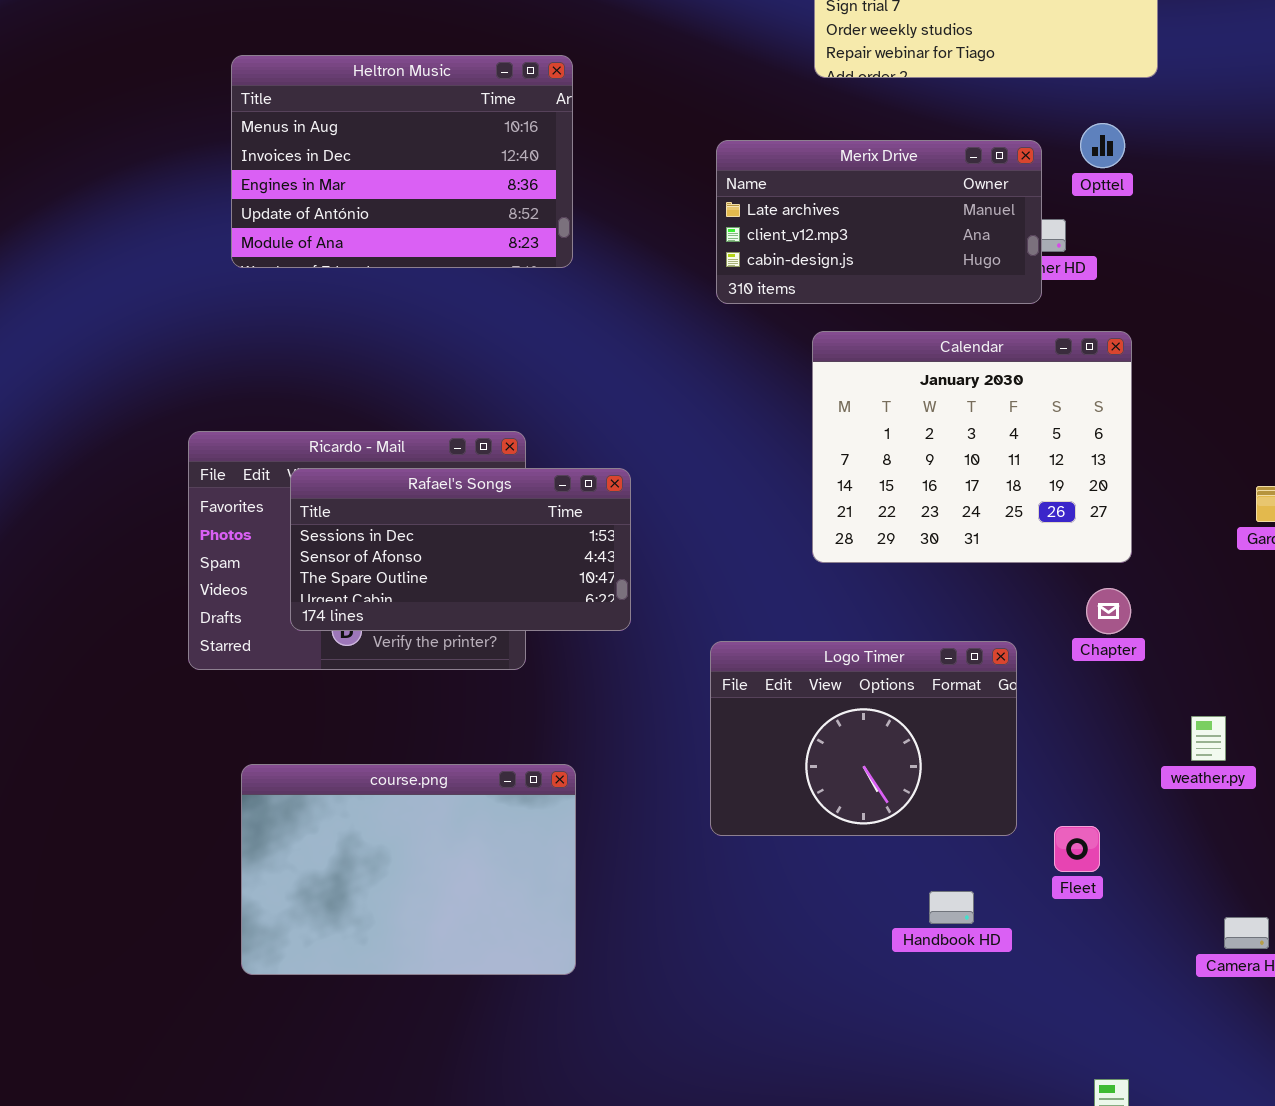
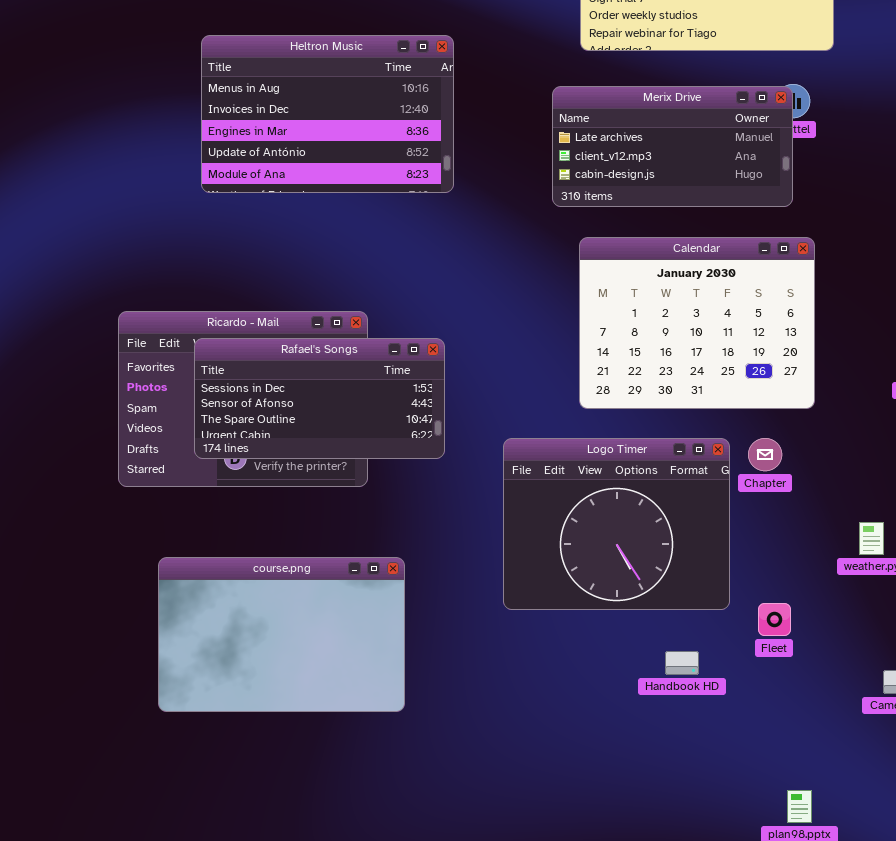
Heltron Music: [231,55,573,268] -> [201,35,454,193], moved
Merix Drive: [716,140,1042,304] -> [552,86,793,207], moved
Chapter: [1086,588,1131,634] -> [748,438,782,471], moved
Logo Timer: [710,641,1017,836] -> [503,438,730,610], resized

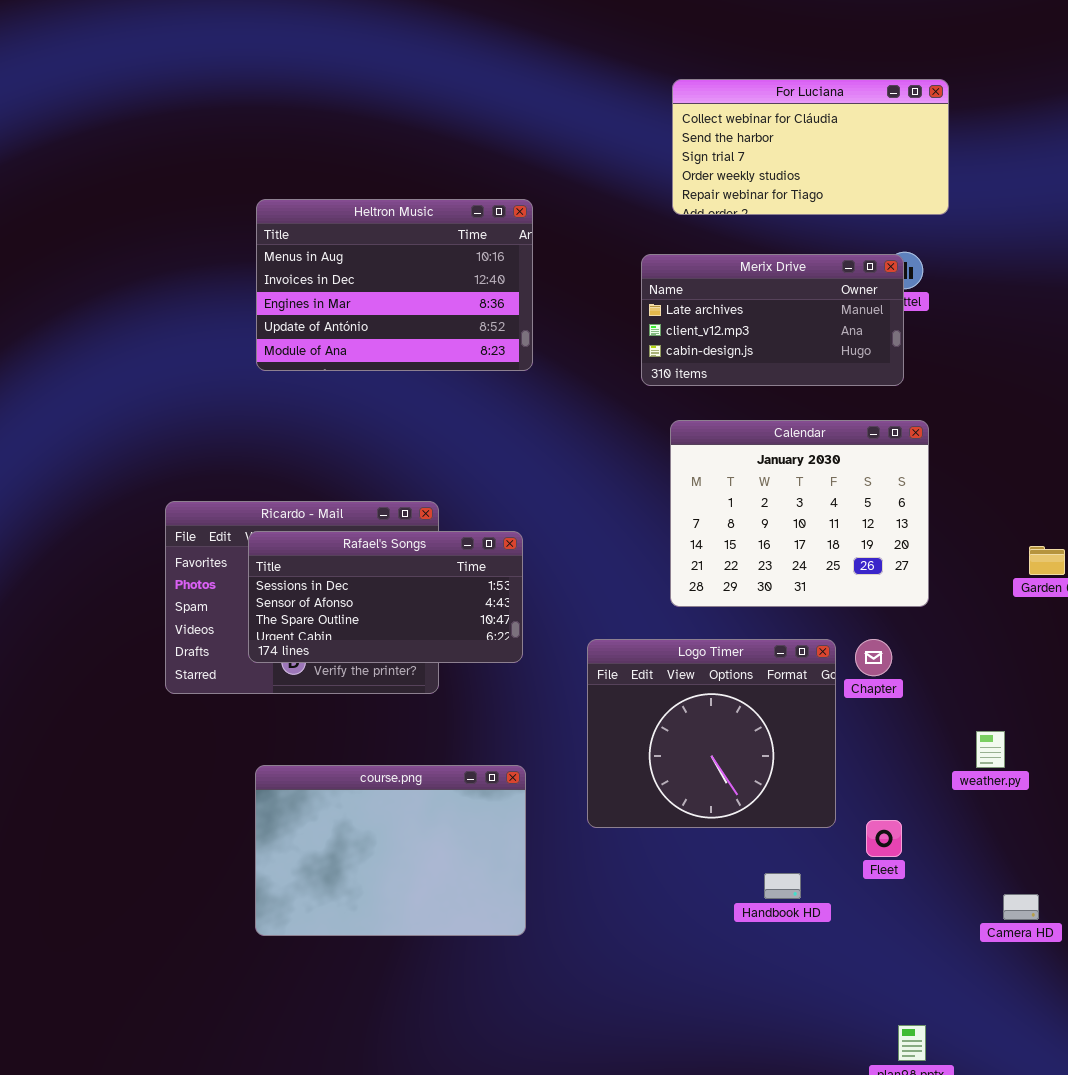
course.png: [158,557,405,712] -> [255,765,526,936], moved

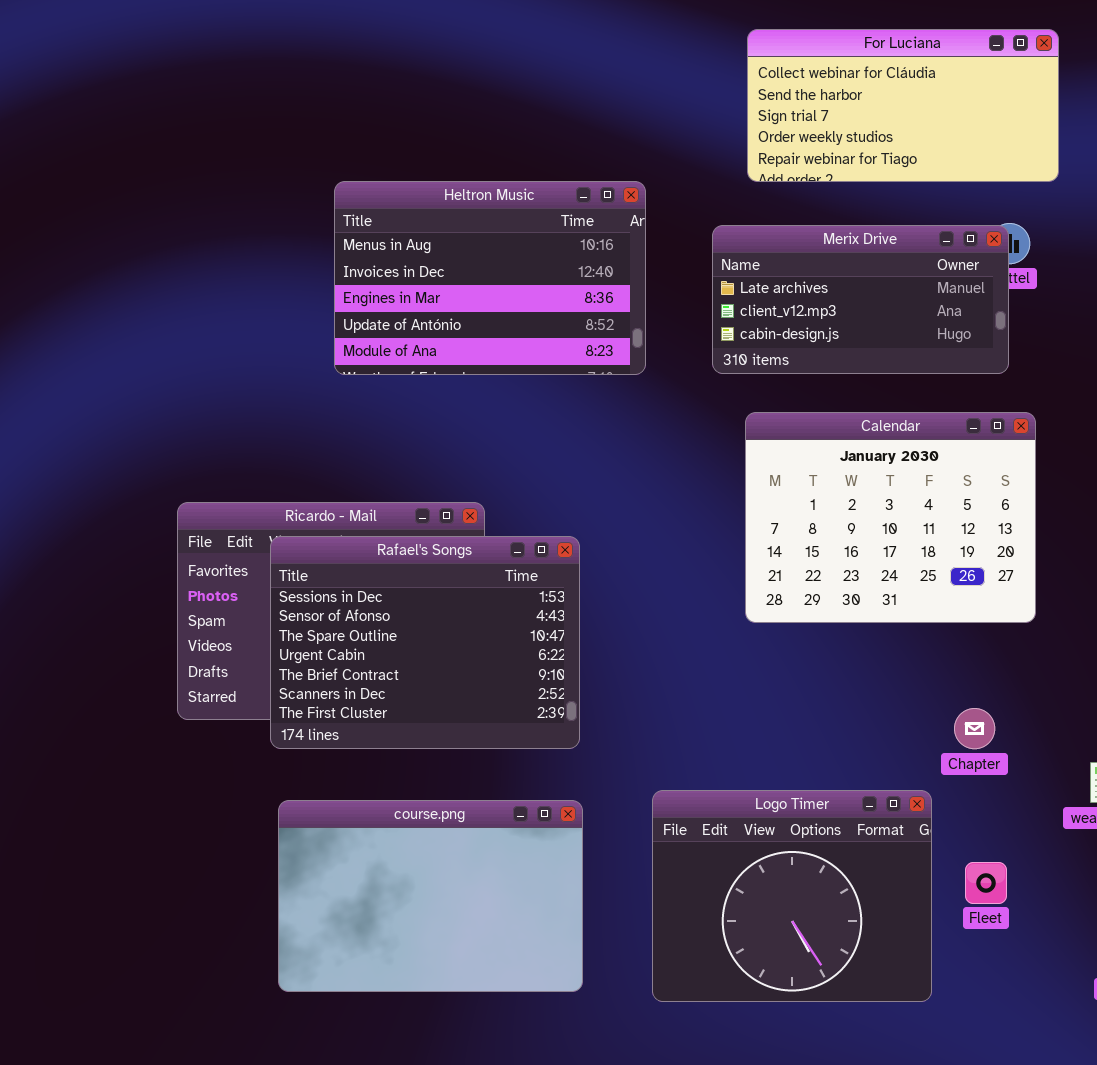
Heltron Music: [256,199,533,371] -> [334,181,646,375], moved
Rafael's Songs: [248,531,523,663] -> [270,536,580,749], resized
Logo Timer: [587,639,836,828] -> [652,790,932,1002], moved
Chapter: [855,639,892,676] -> [954,708,995,749], moved

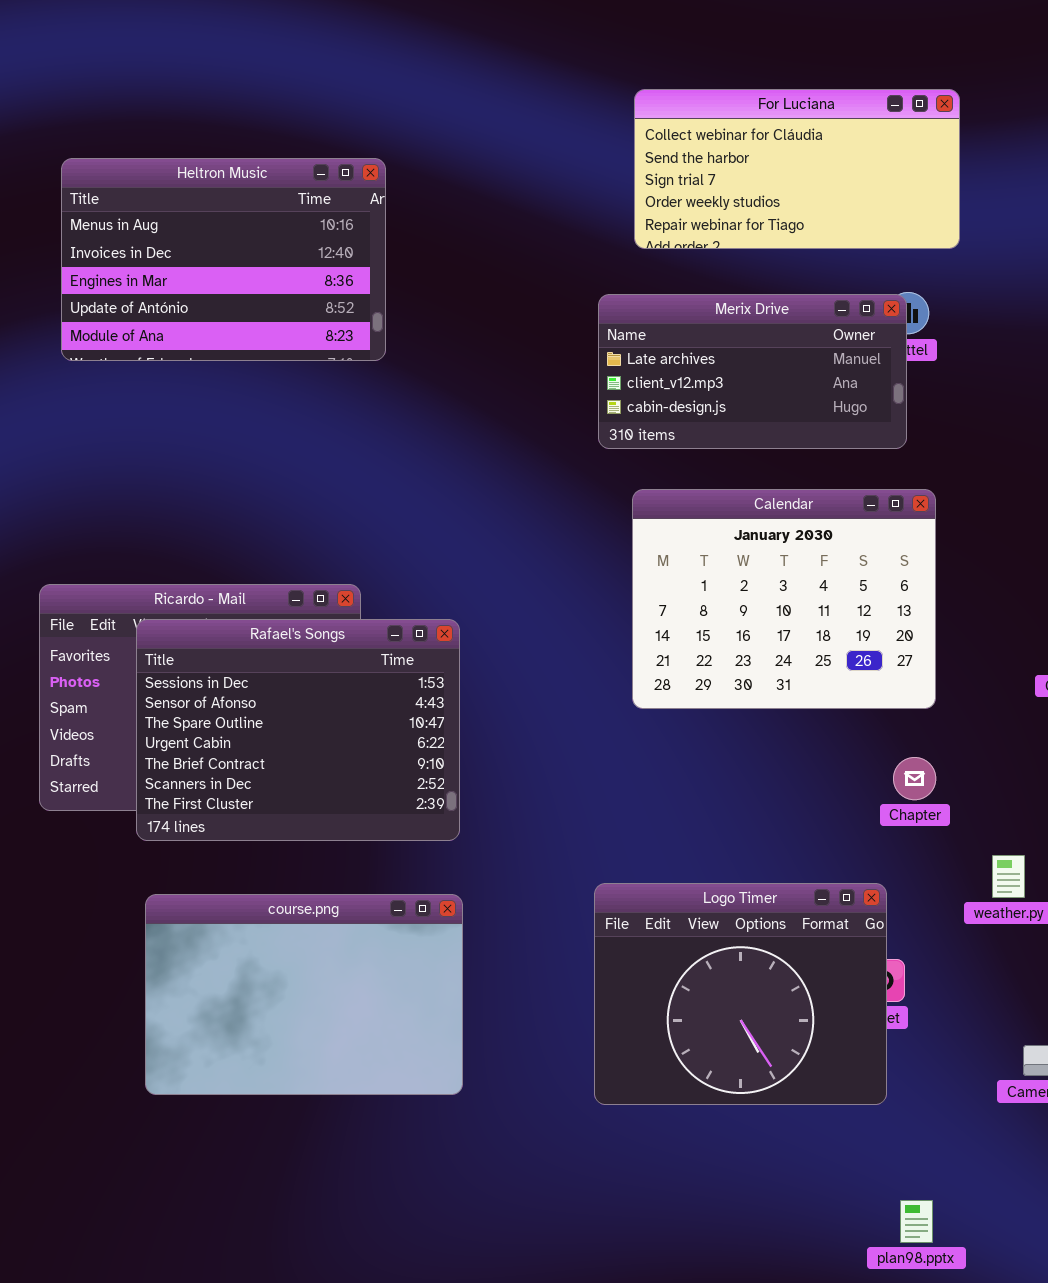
Heltron Music: [334,181,646,375] -> [61,158,386,361], moved
Chapter: [954,708,995,749] -> [893,757,936,800], moved
Logo Timer: [652,790,932,1002] -> [594,883,887,1105], moved

